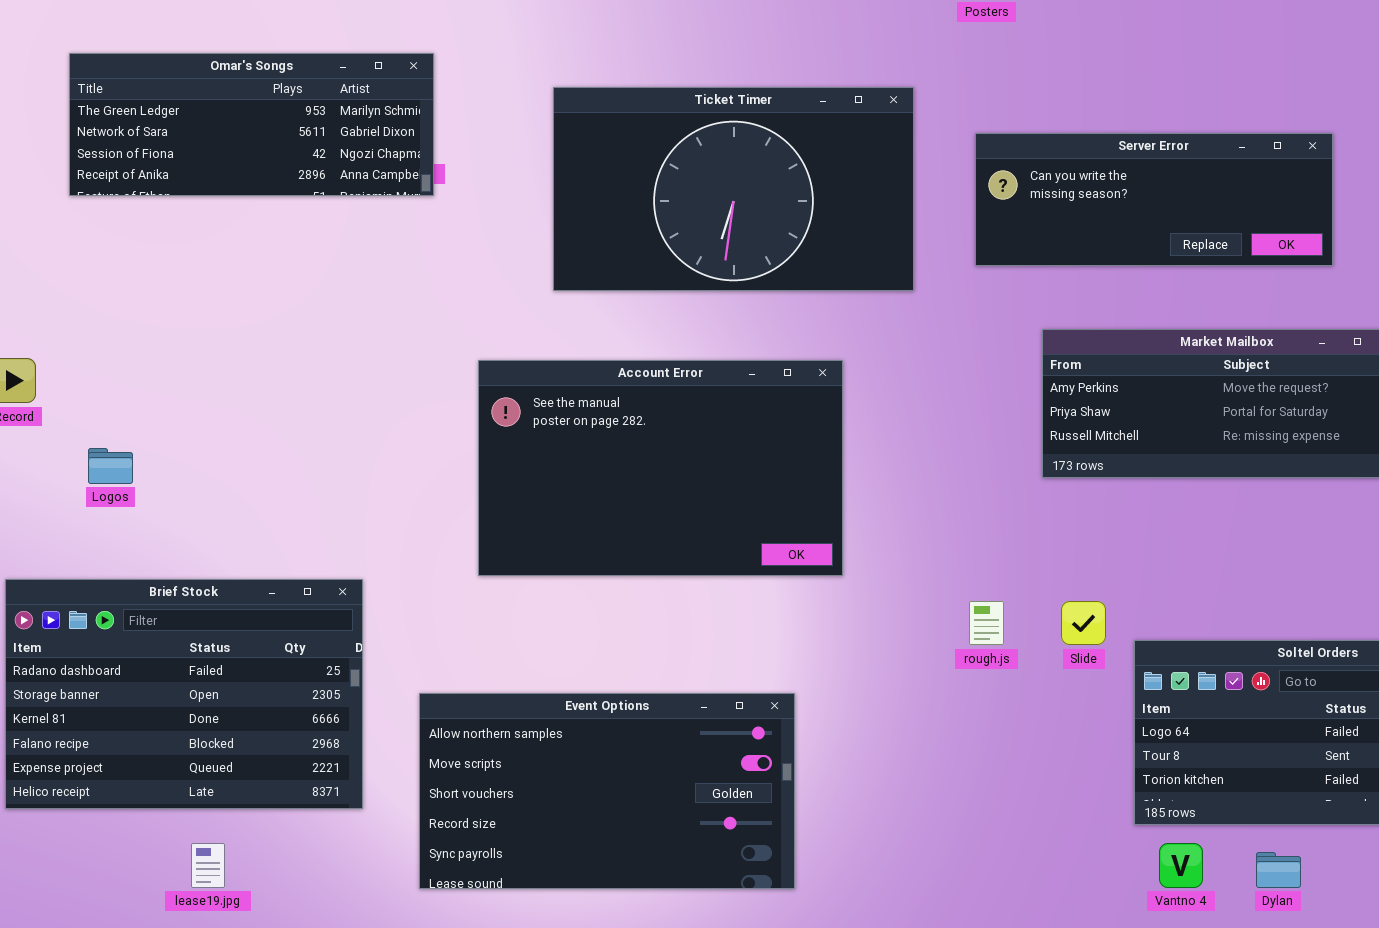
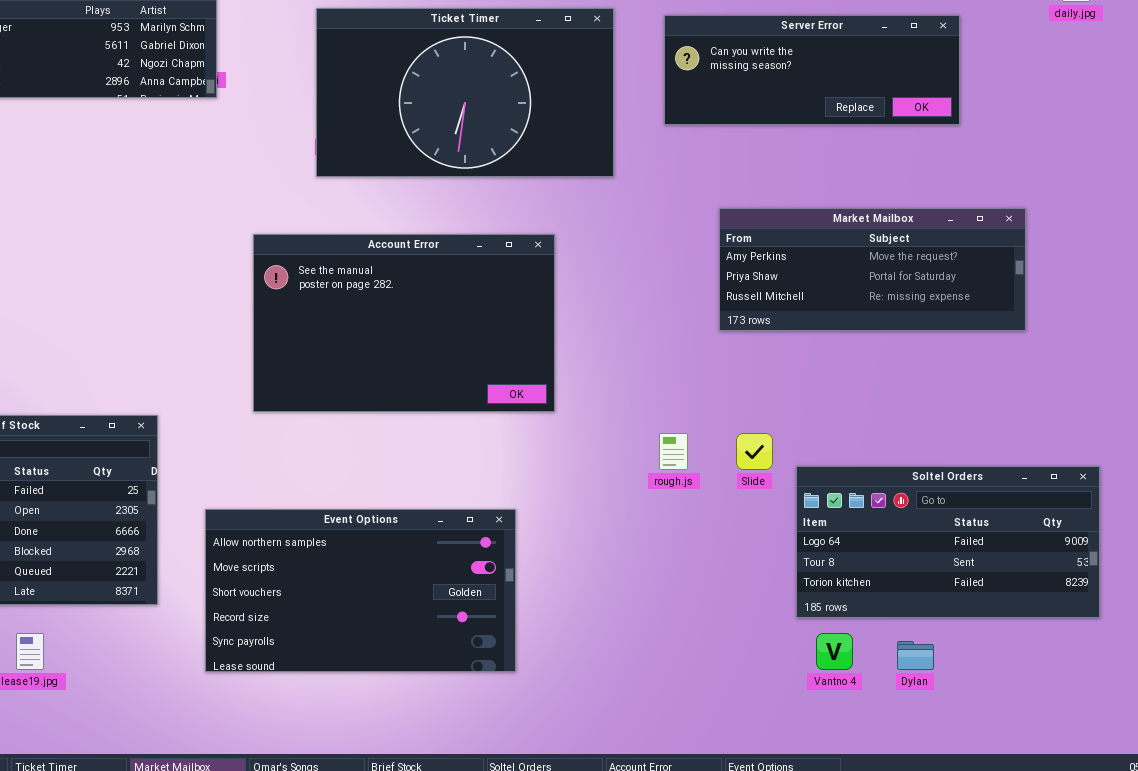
Server Error: [975,133,1333,266] -> [664,15,960,125], moved

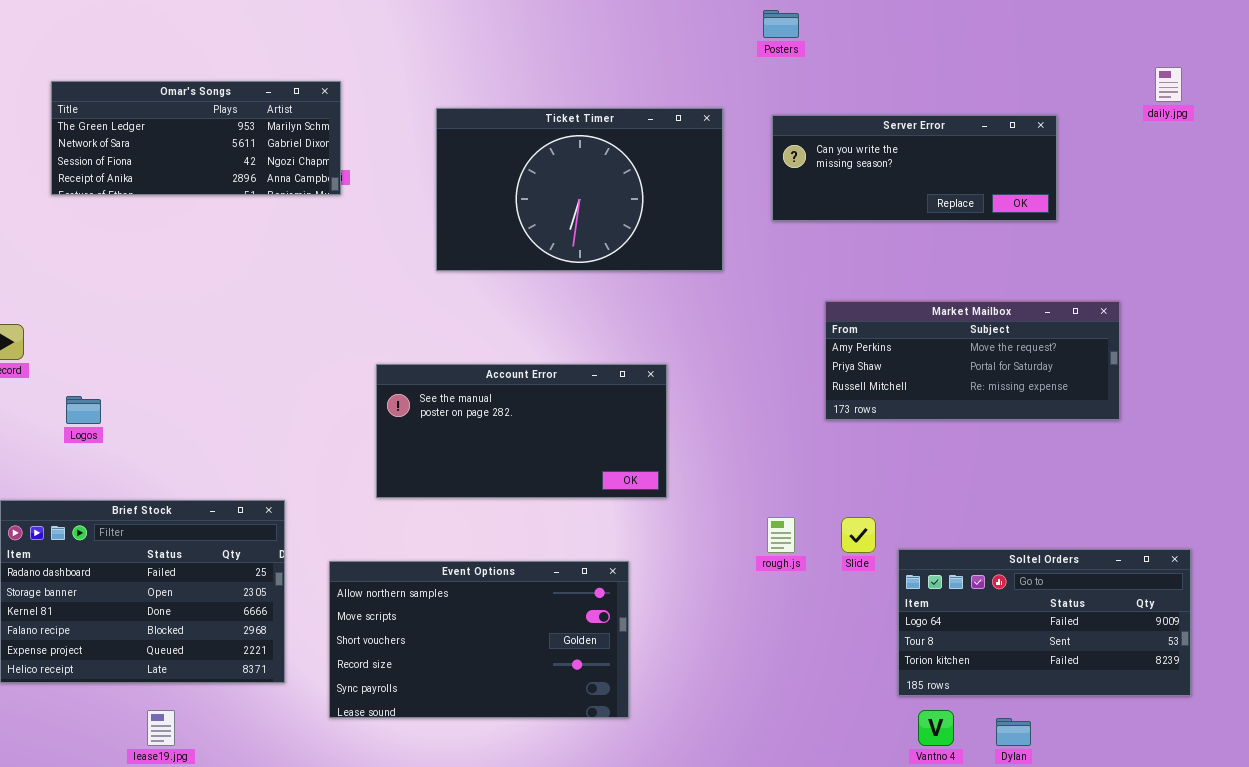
Account Error: [253,234,555,412] -> [376,364,667,498], resized
Event Options: [205,509,516,672] -> [329,561,629,718], moved

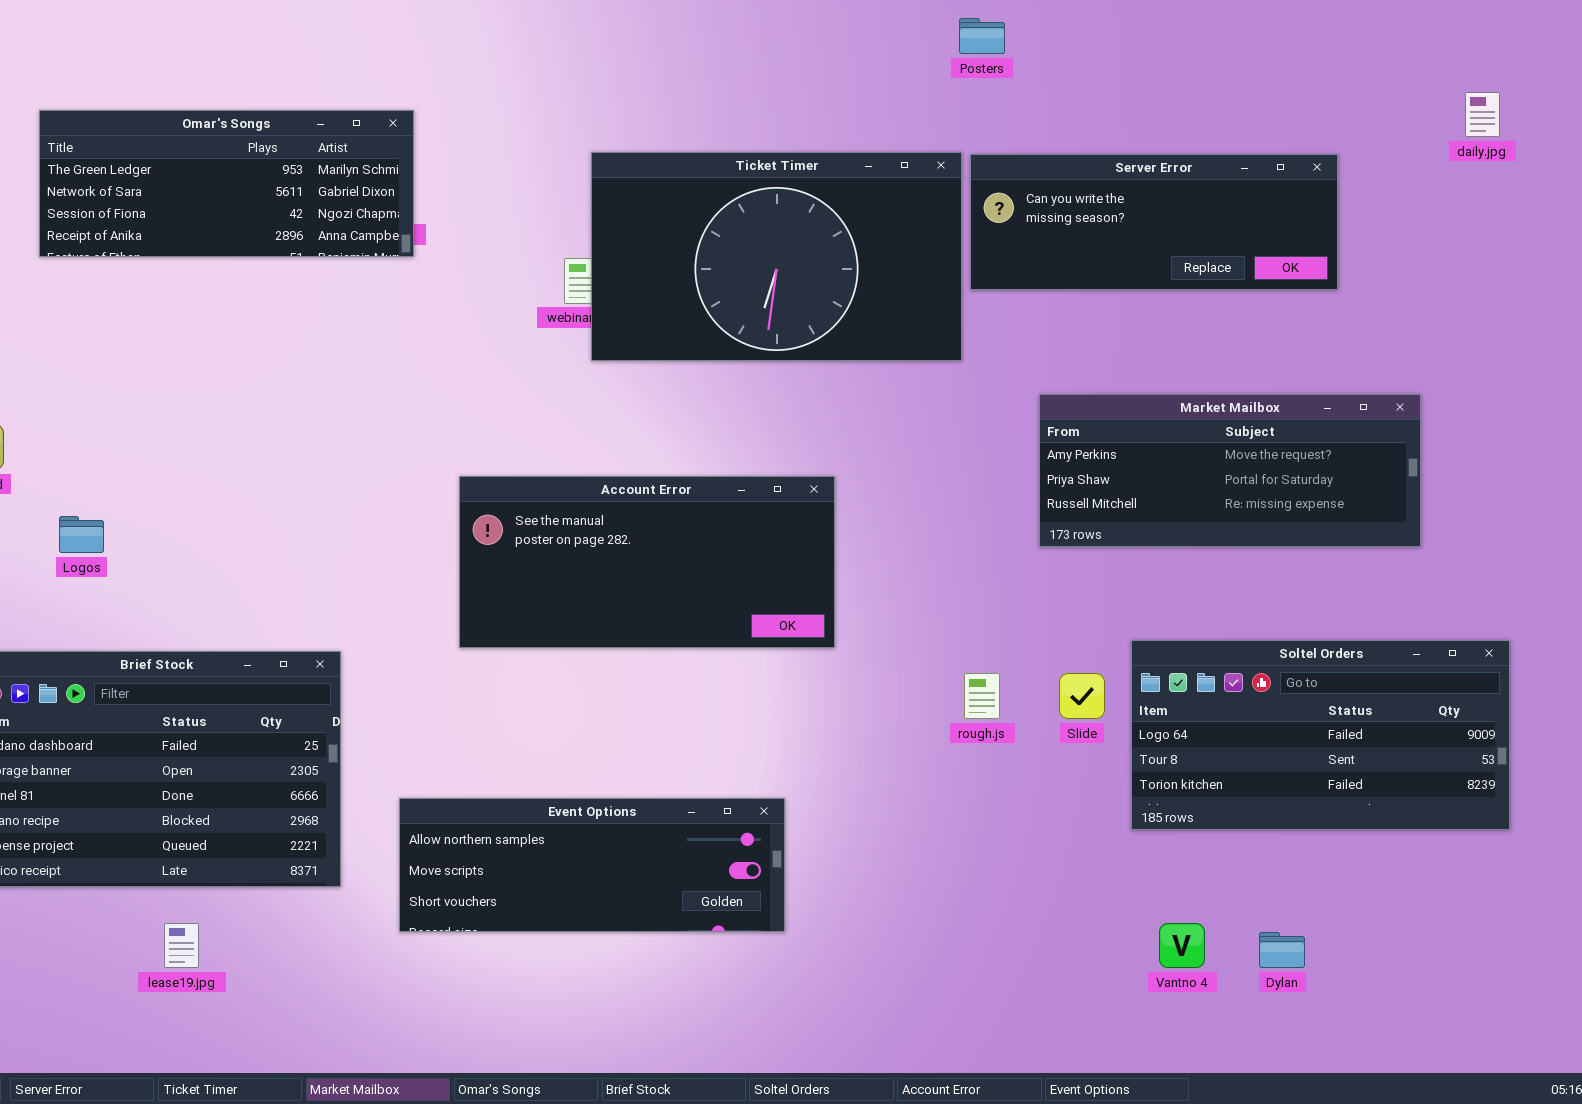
Ticket Timer: [436,108,723,271] -> [591,152,962,361], moved
Soltel Orders: [898,549,1191,696] -> [1131,640,1510,830], moved
Event Options: [329,561,629,718] -> [399,798,785,932], resized

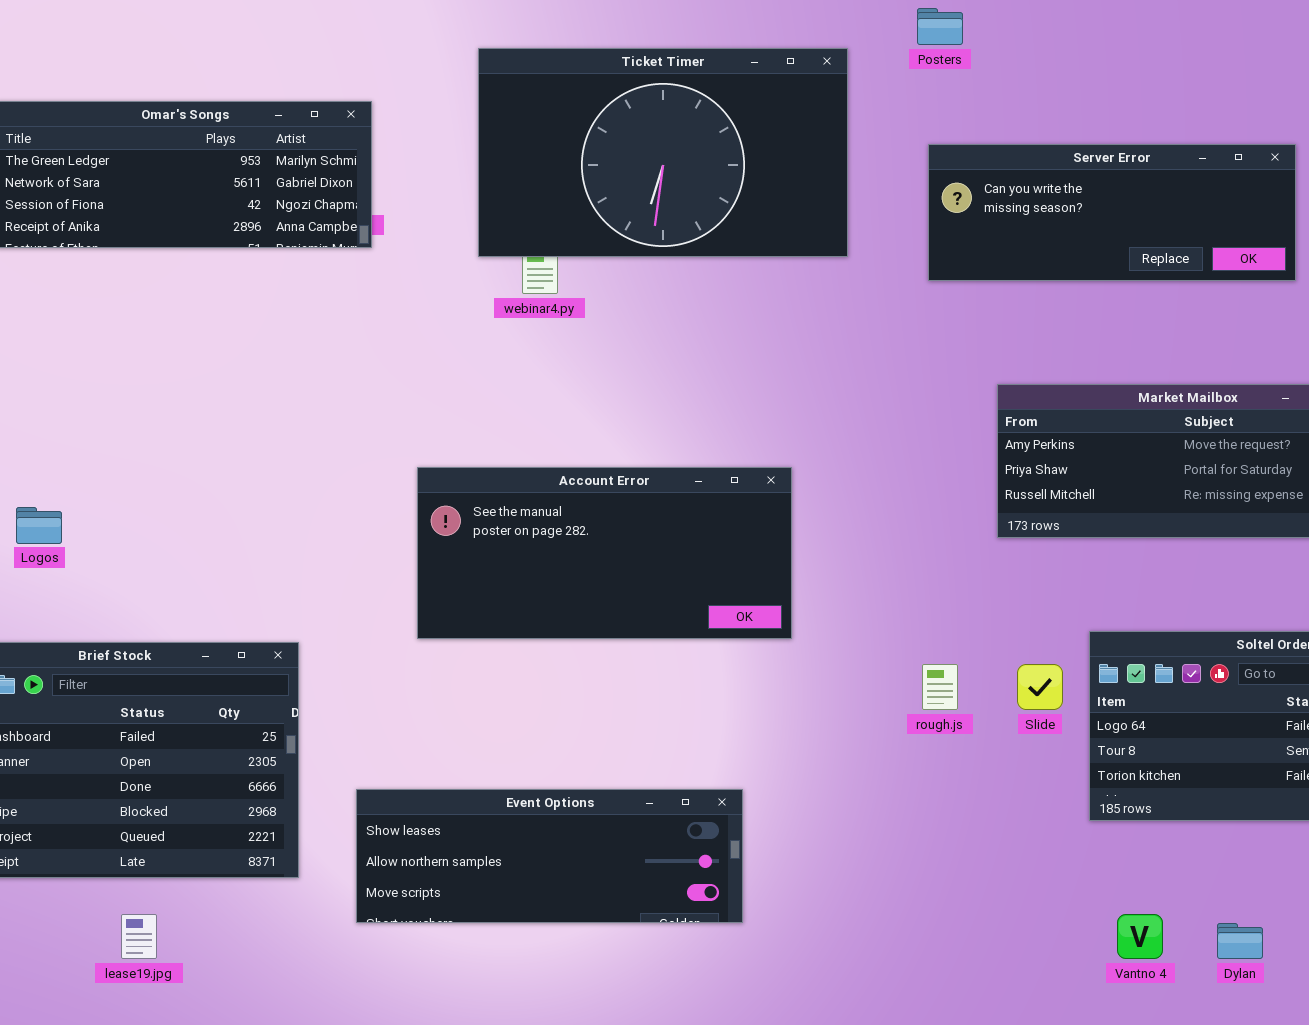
Ticket Timer: [591,152,962,361] -> [478,48,848,257], moved
Event Options: [399,798,785,932] -> [356,789,743,923], scrolled up 1 row

